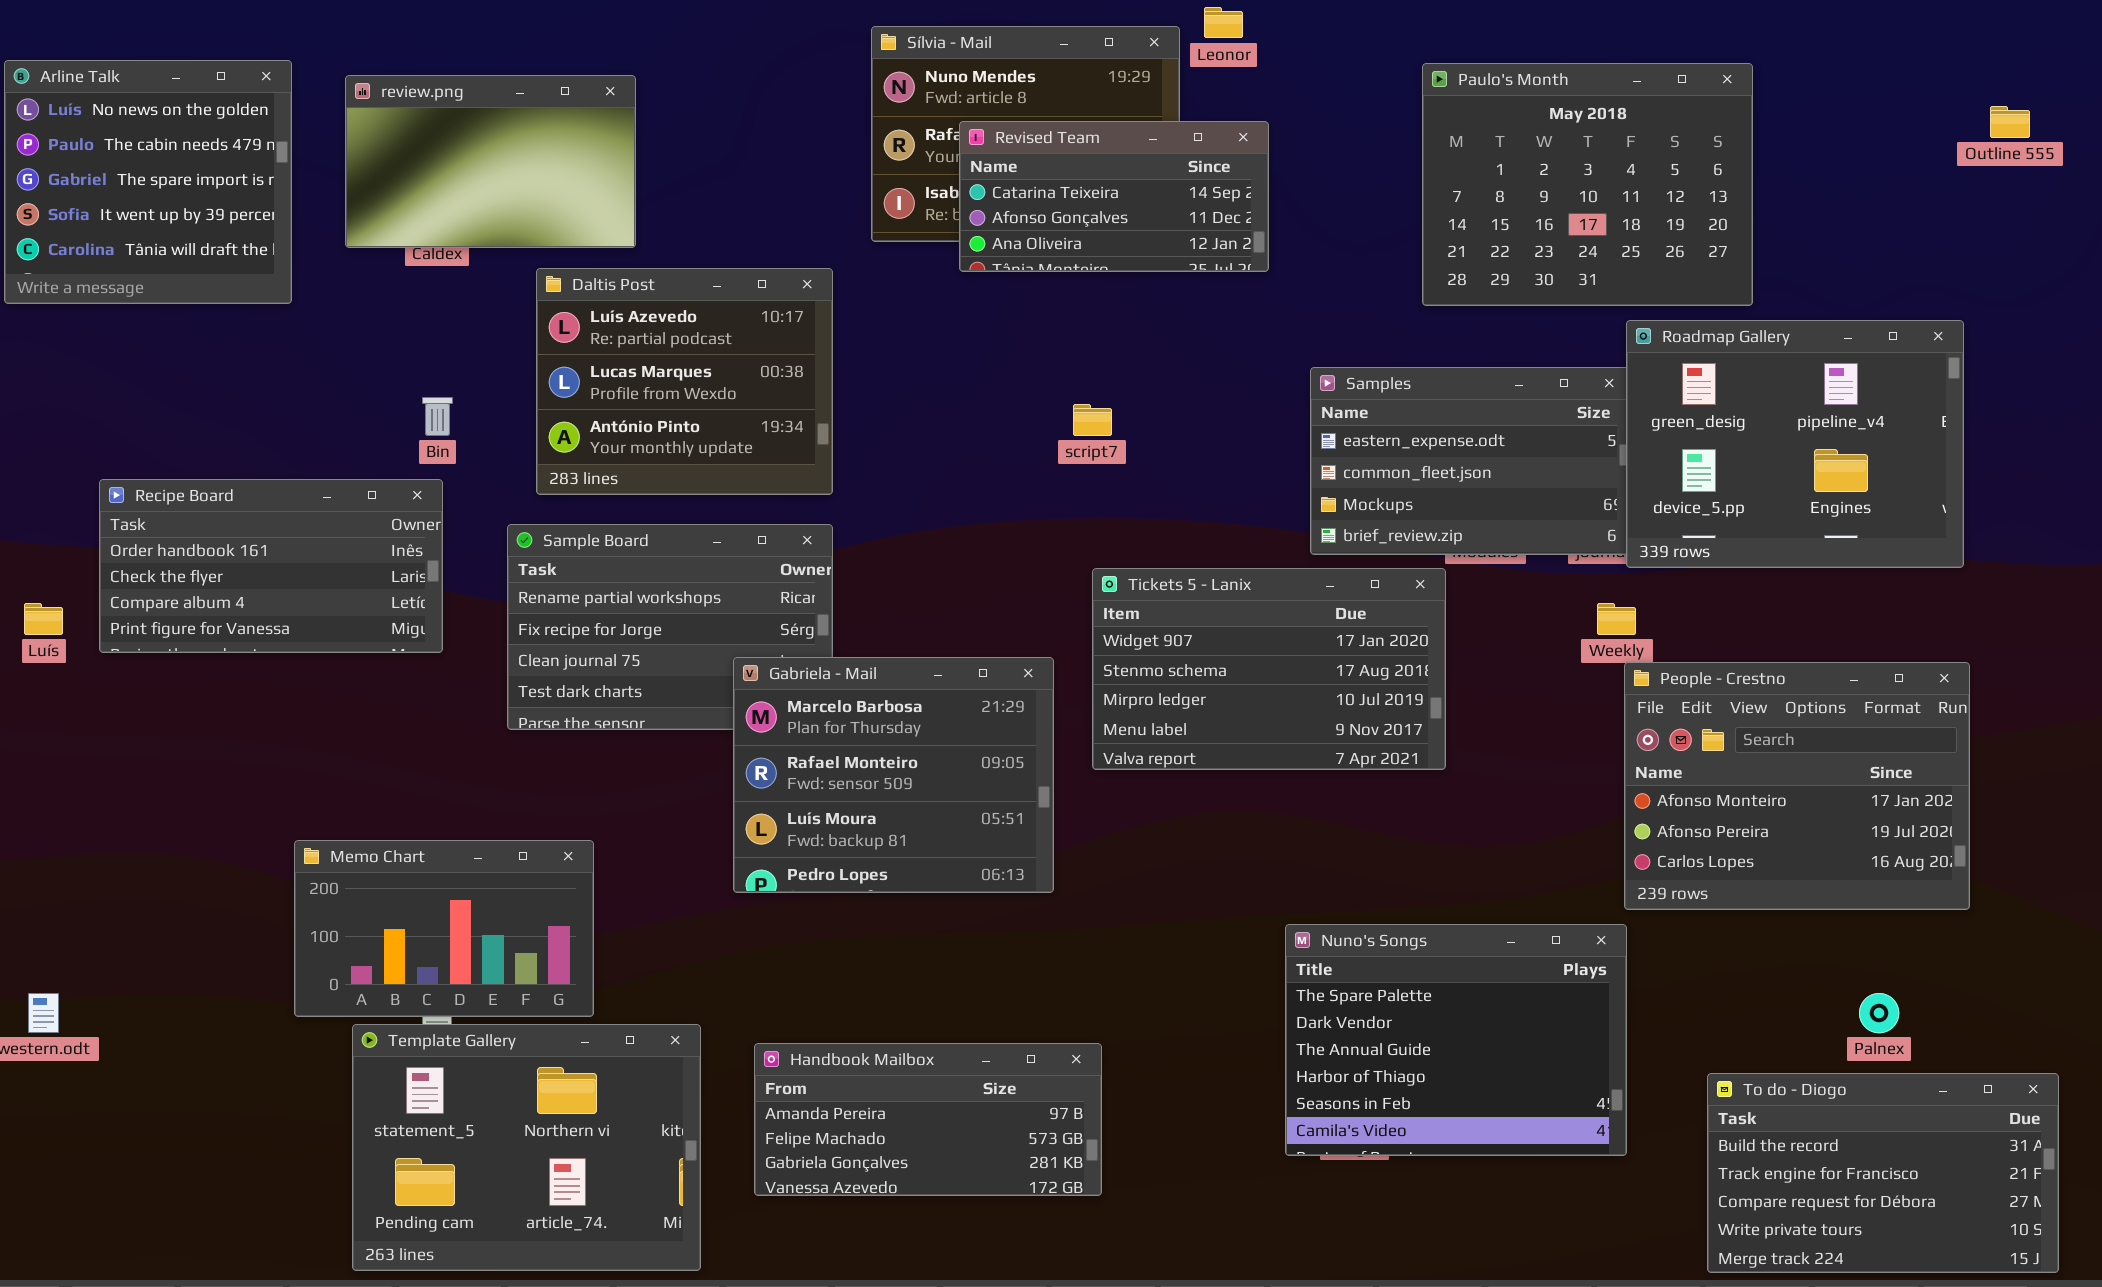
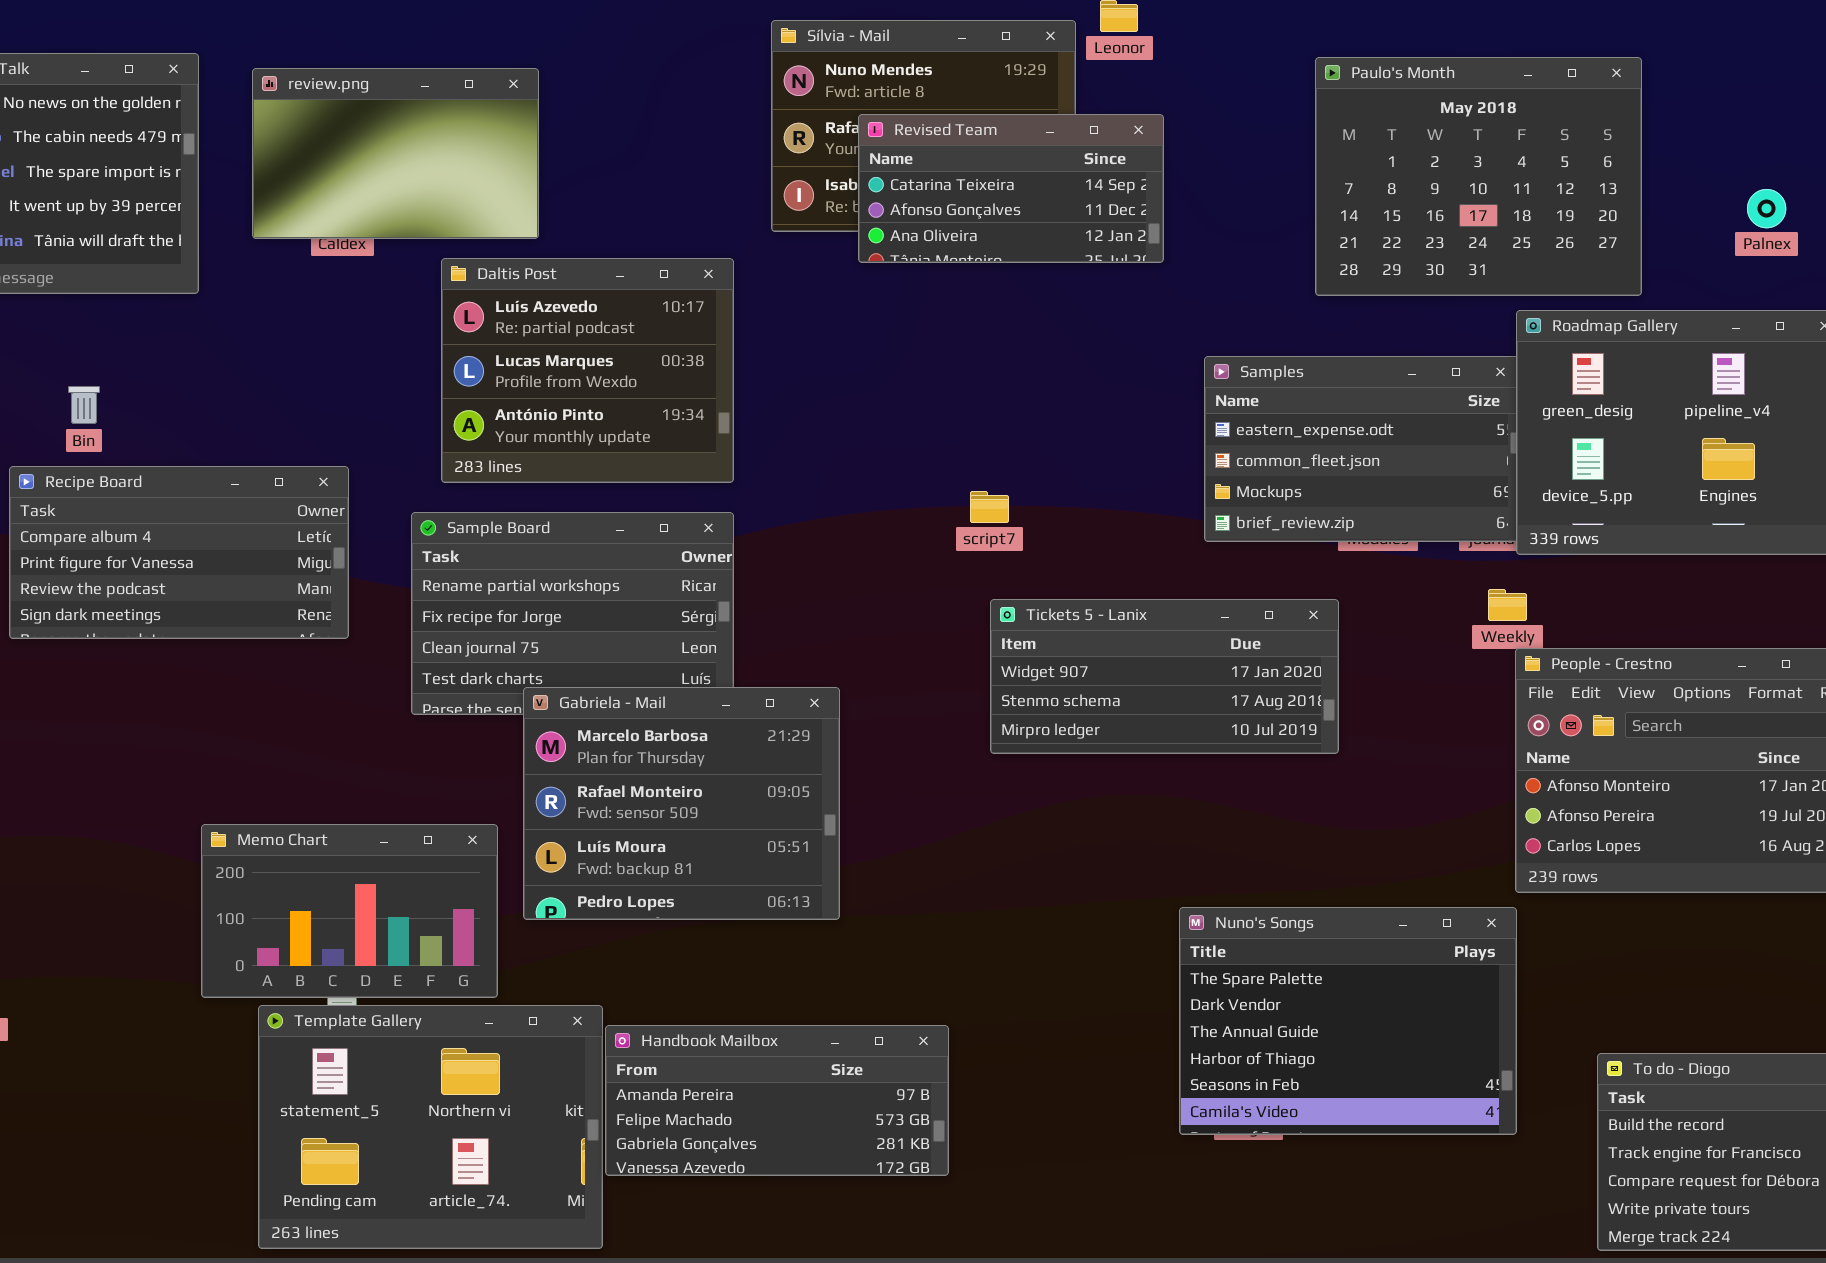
Bin: [422,397,453,436] -> [68,386,100,424], moved
script7: [1073,404,1112,436] -> [970,491,1009,523], moved
Recipe Board: [99,479,443,653] -> [9,466,349,639], scrolled down 2 rows
Tickets 5 - Lanix: [1092,568,1446,770] -> [990,599,1339,754], resized
Gabriela - Mail: [733,657,1054,893] -> [523,687,840,920], moved
Palnex: [1859,993,1899,1033] -> [1747,189,1786,228], moved
Handbook Mailbox: [754,1043,1102,1196] -> [605,1025,949,1176], moved

